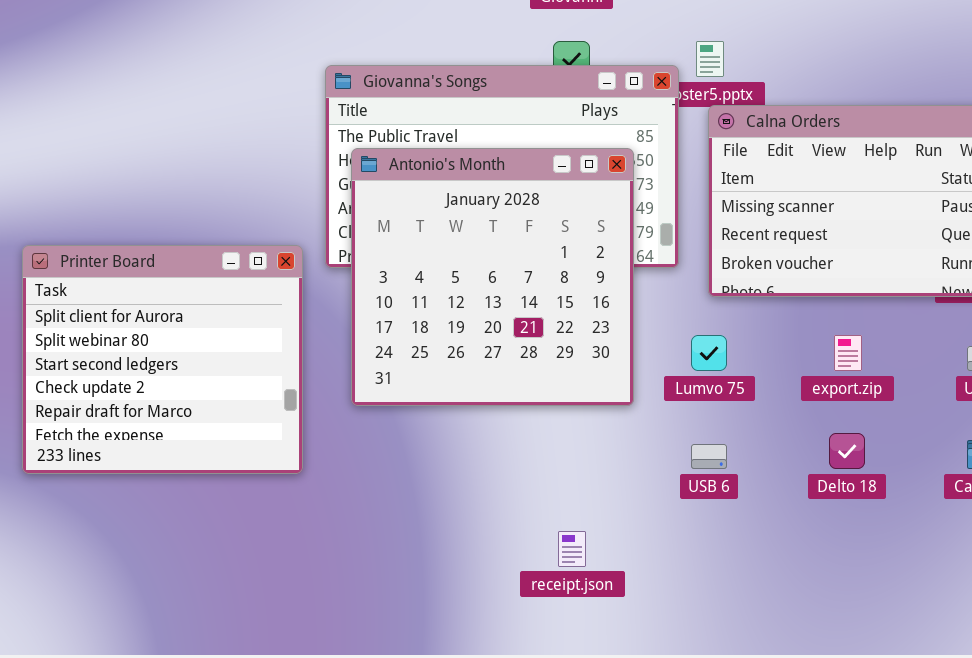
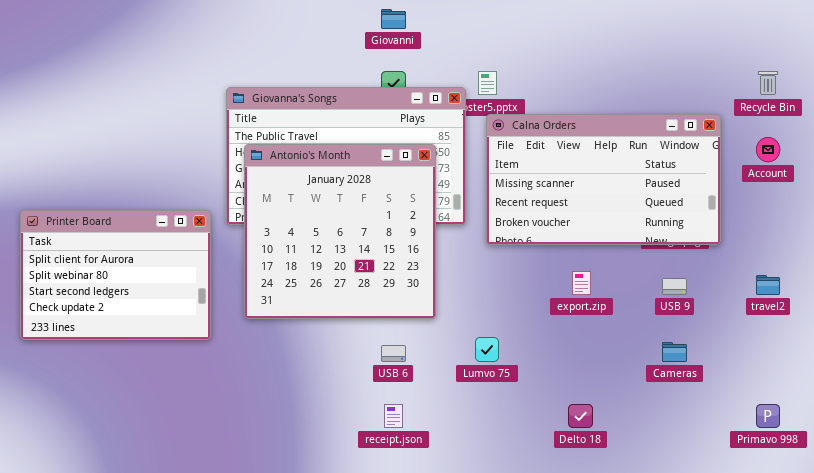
Printer Board: [22,245,303,474] -> [20,210,211,340], resized
Lumvo 75: [691,335,727,371] -> [475,337,499,362], moved
Delto 18: [829,433,865,469] -> [568,404,593,428], moved
USB 6: [691,444,727,469] -> [381,345,406,362], moved

